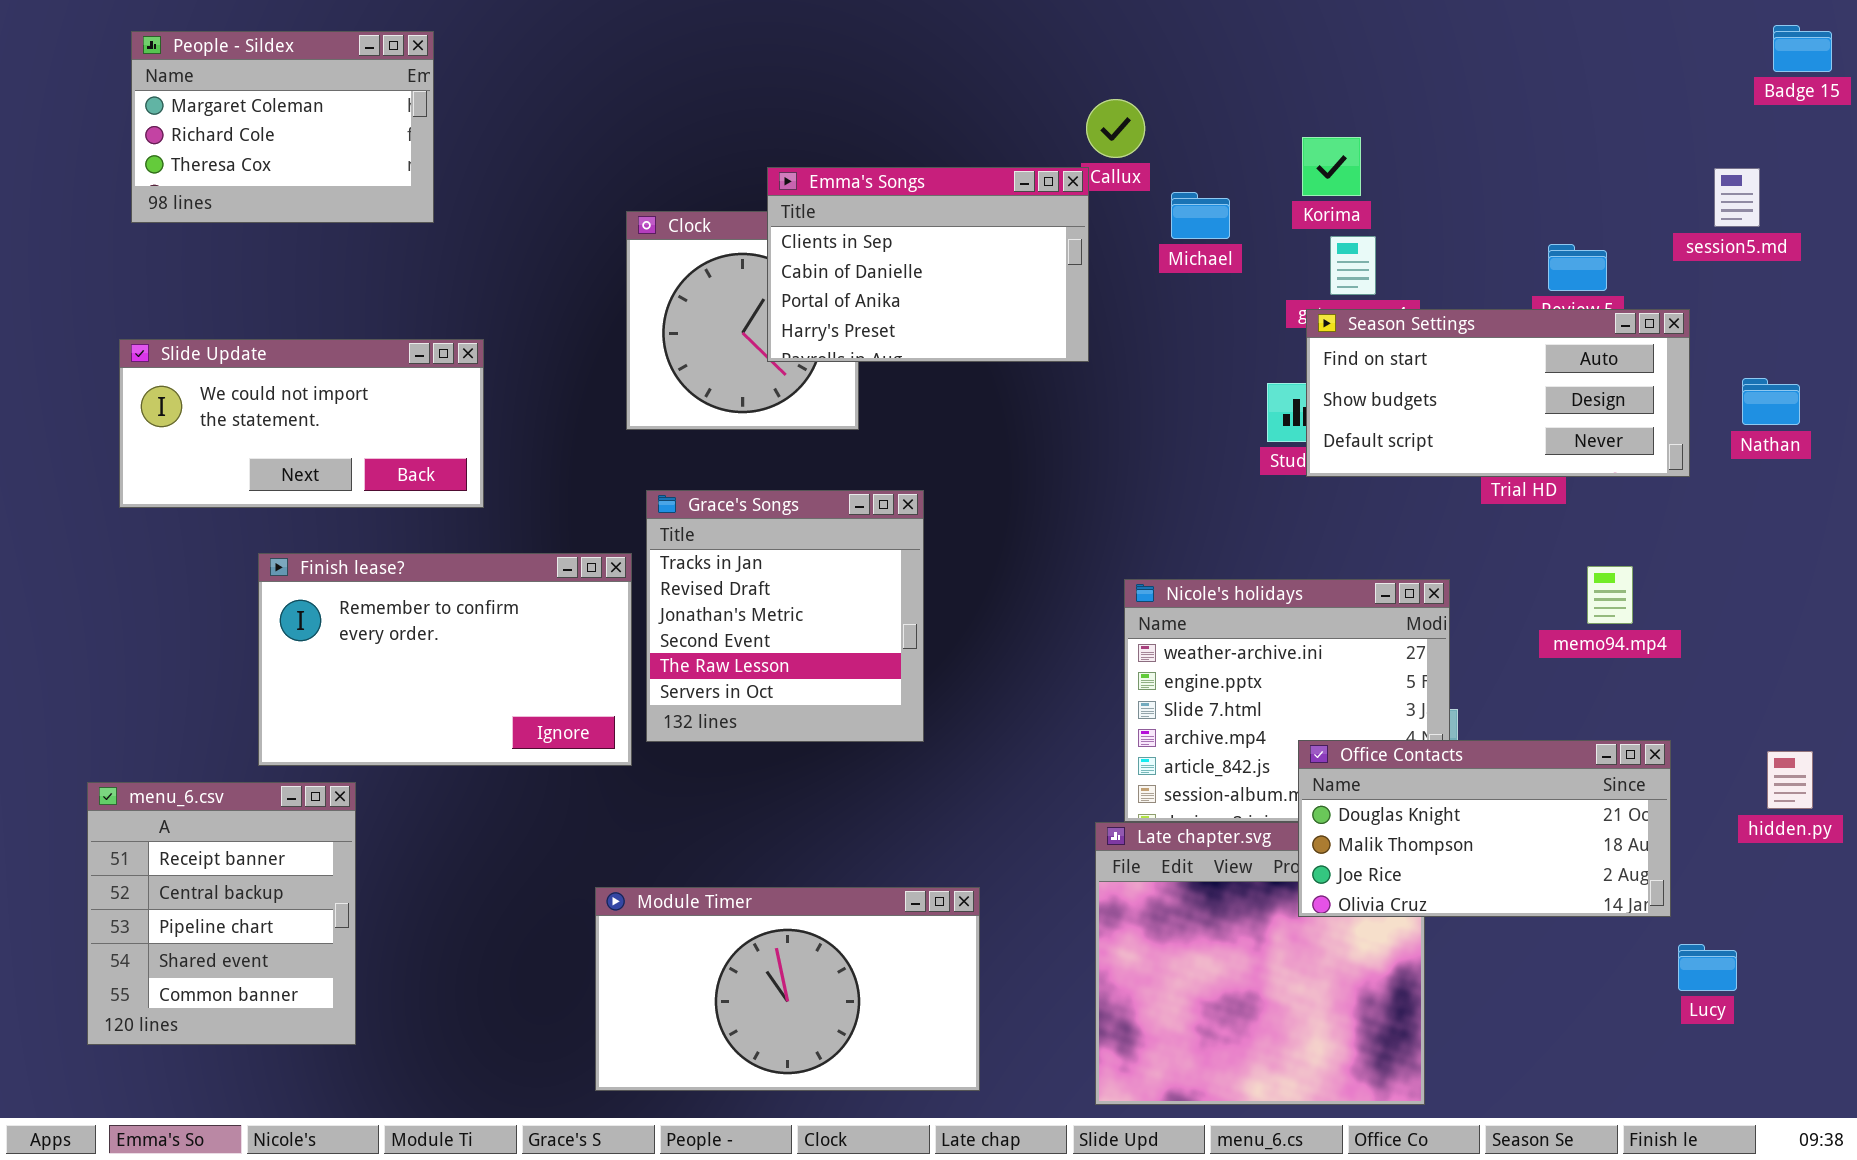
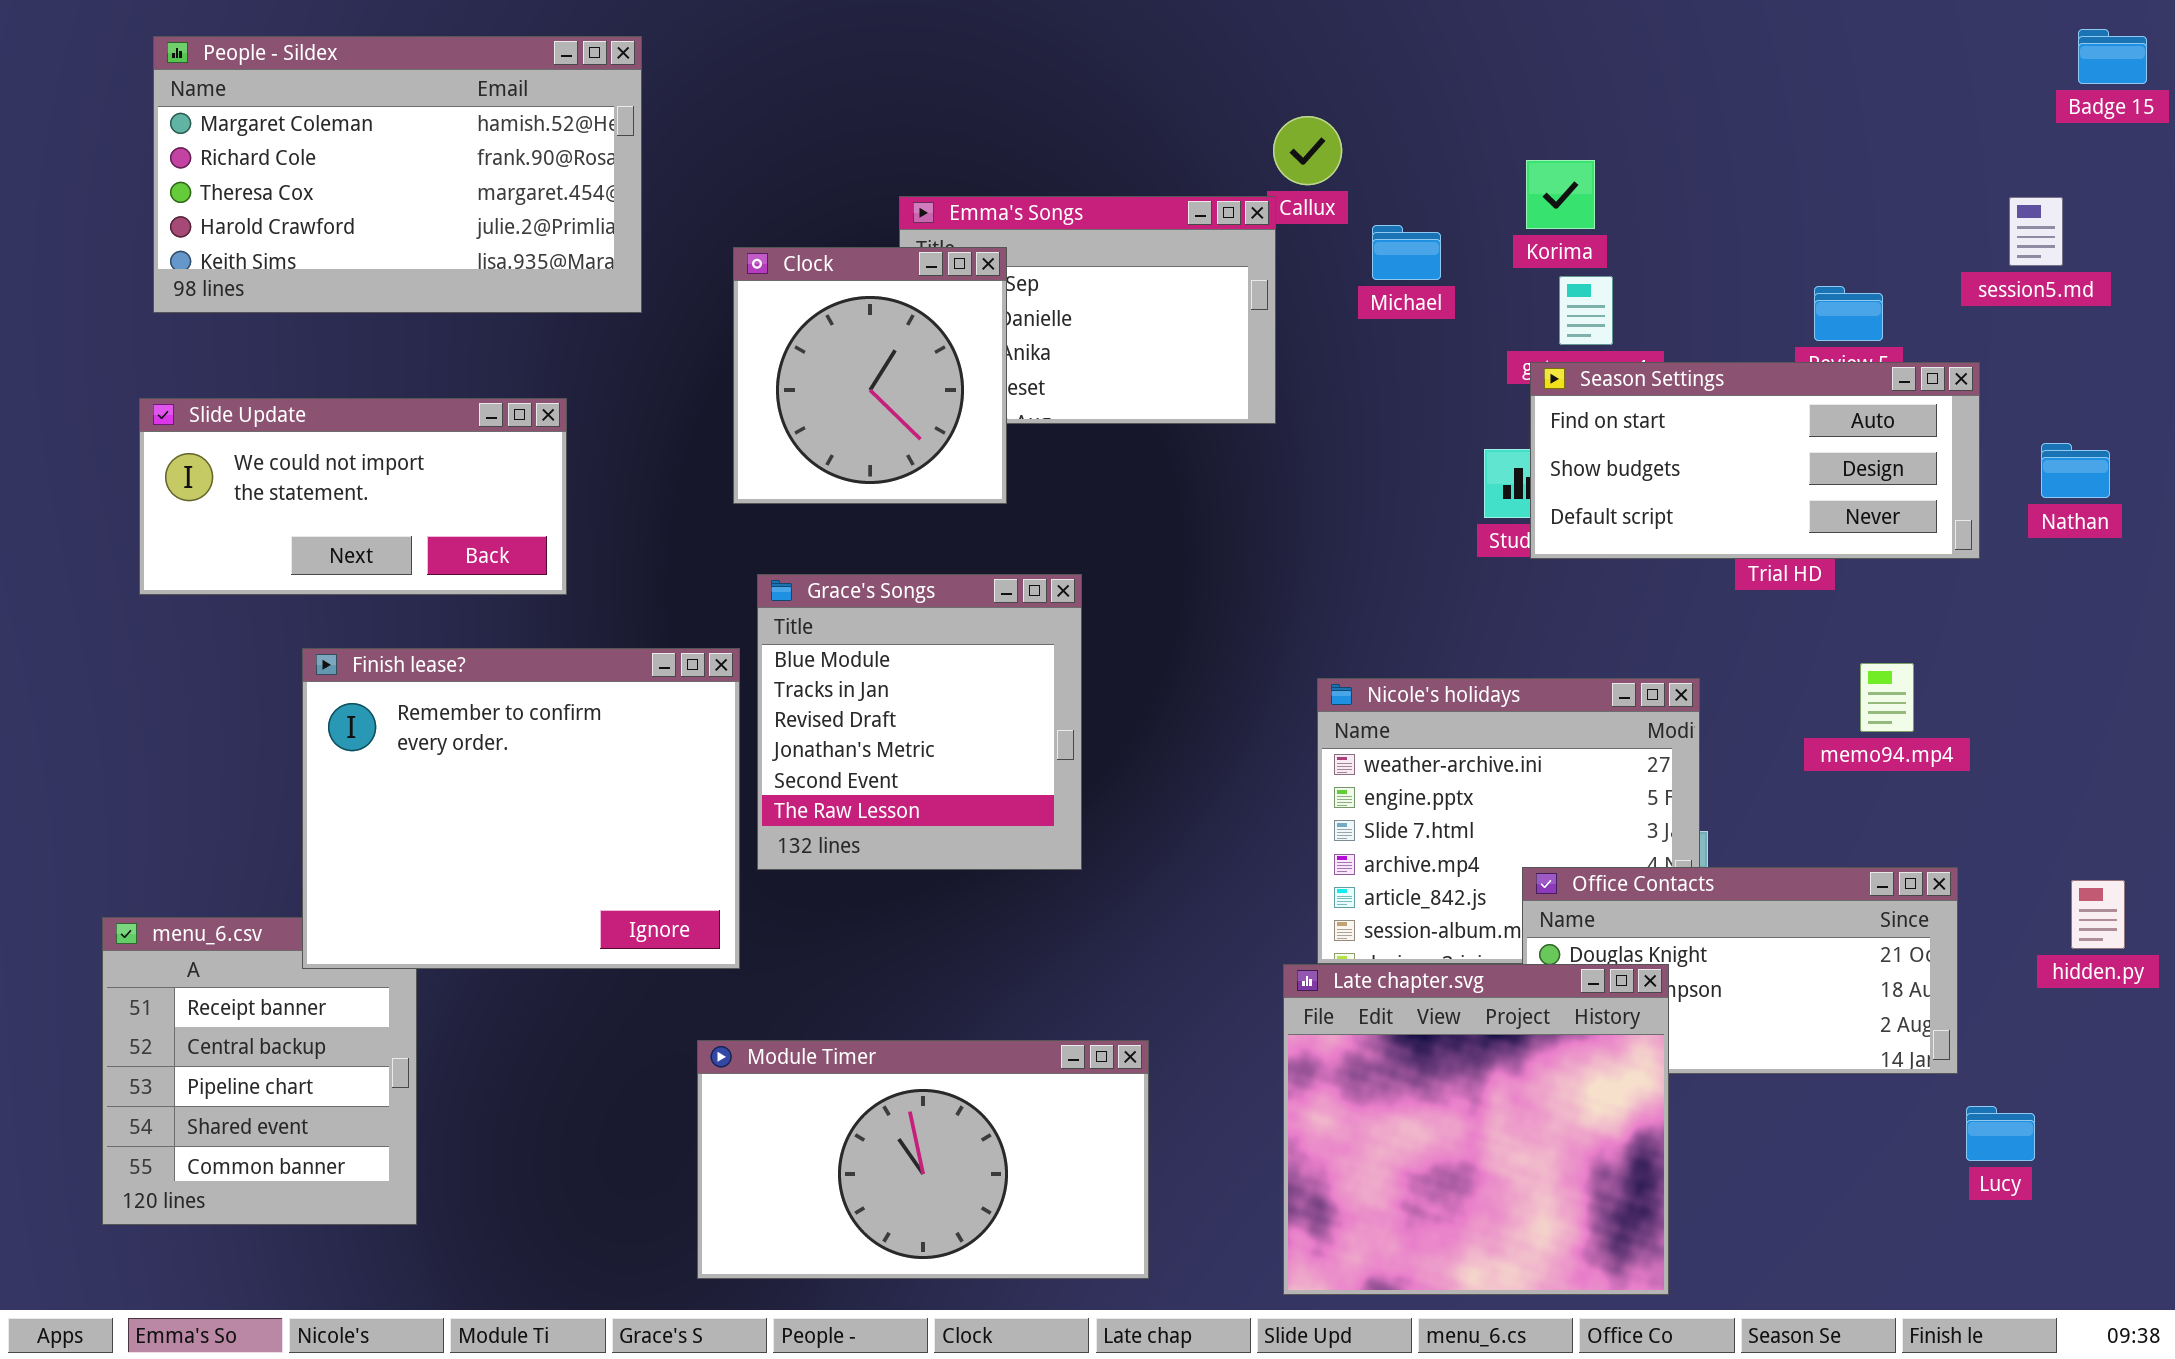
People - Sildex: [131,31,434,223] -> [153,36,642,313], resized
Clock: [626,211,859,430] -> [733,247,1007,504], raised
Grace's Songs: [646,490,924,742] -> [757,574,1082,870], scrolled up 1 row
Finish lease?: [258,553,632,766] -> [302,648,740,969], resized
Late chapter.svg: [1095,822,1425,1105] -> [1283,964,1669,1295], raised

